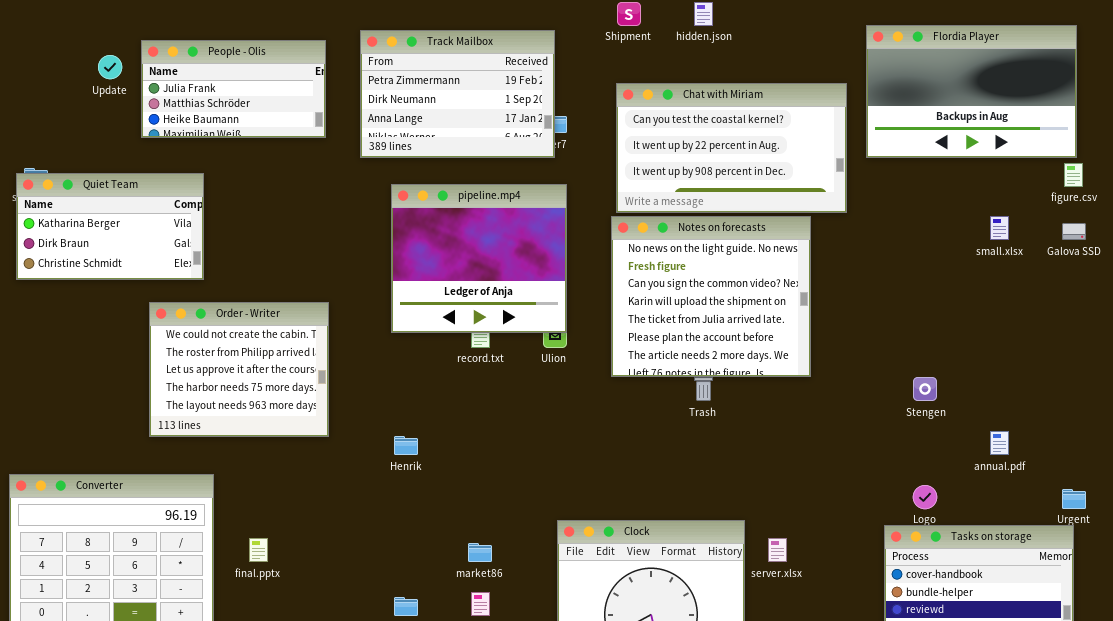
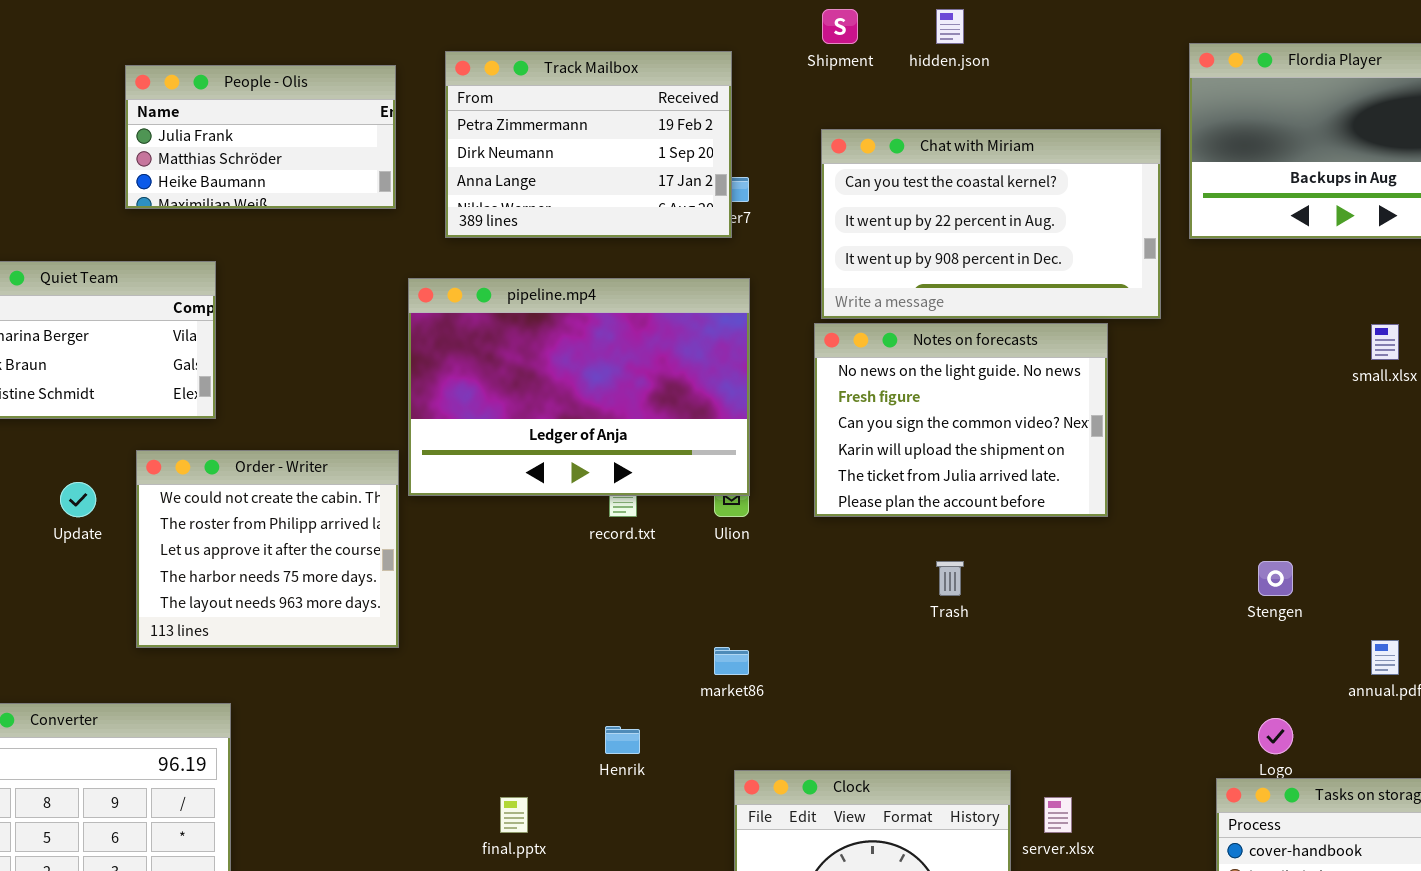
Update: [98,55,122,79] -> [60,482,96,517], moved
pipeline.mp4: [391,184,567,333] -> [408,278,750,496], resized
Notes on forecasts: [611,216,811,377] -> [814,323,1108,517], resized
Henrik: [394,436,418,455] -> [605,726,640,754], moved
final.pptx: [249,538,268,562] -> [500,797,528,833], moved
market86: [468,543,492,562] -> [714,647,749,675], moved

